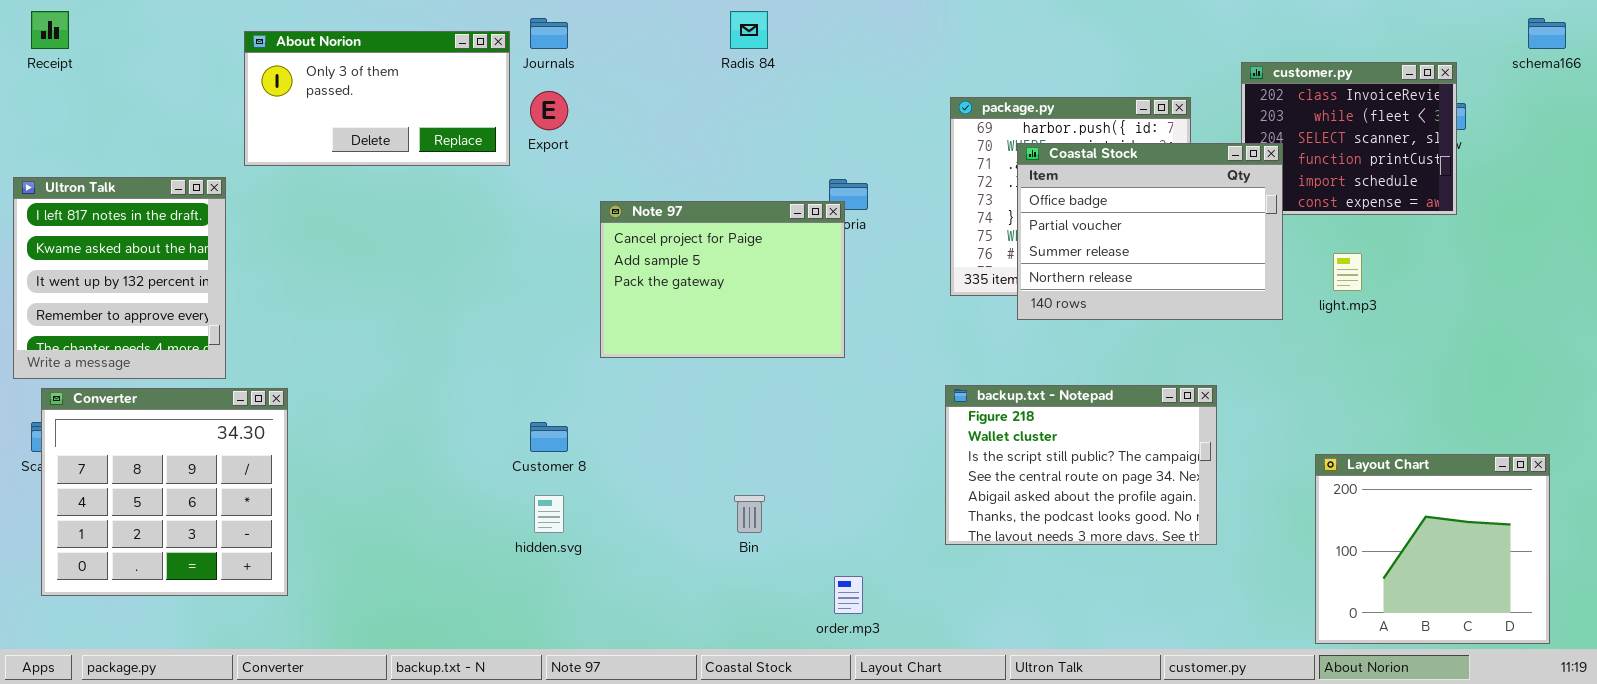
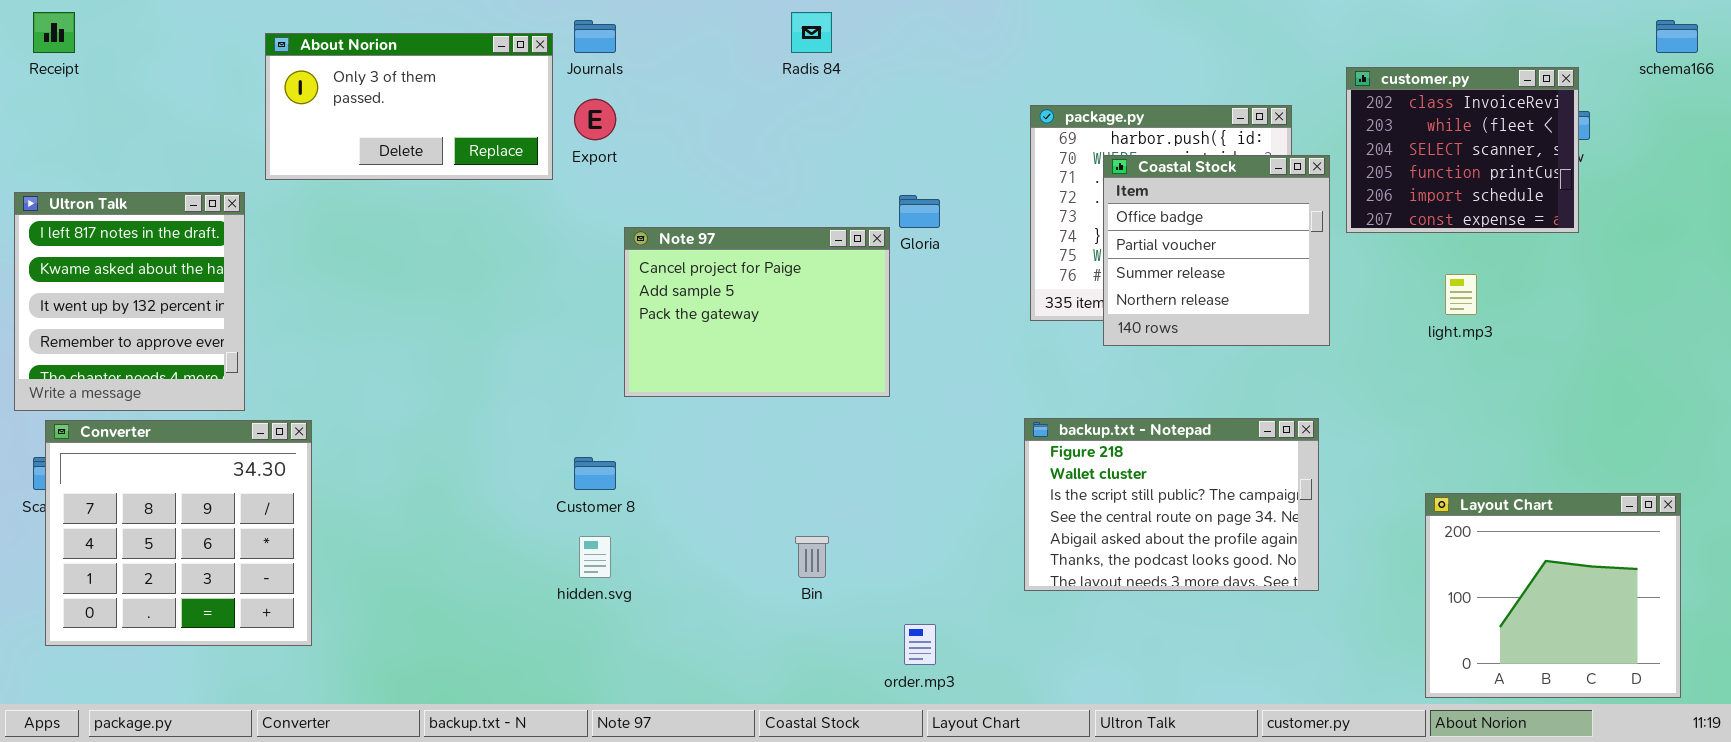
Coastal Stock: [1017,143,1283,320] -> [1103,155,1330,346], resized
Note 97: [600,201,845,358] -> [624,227,890,397], moved

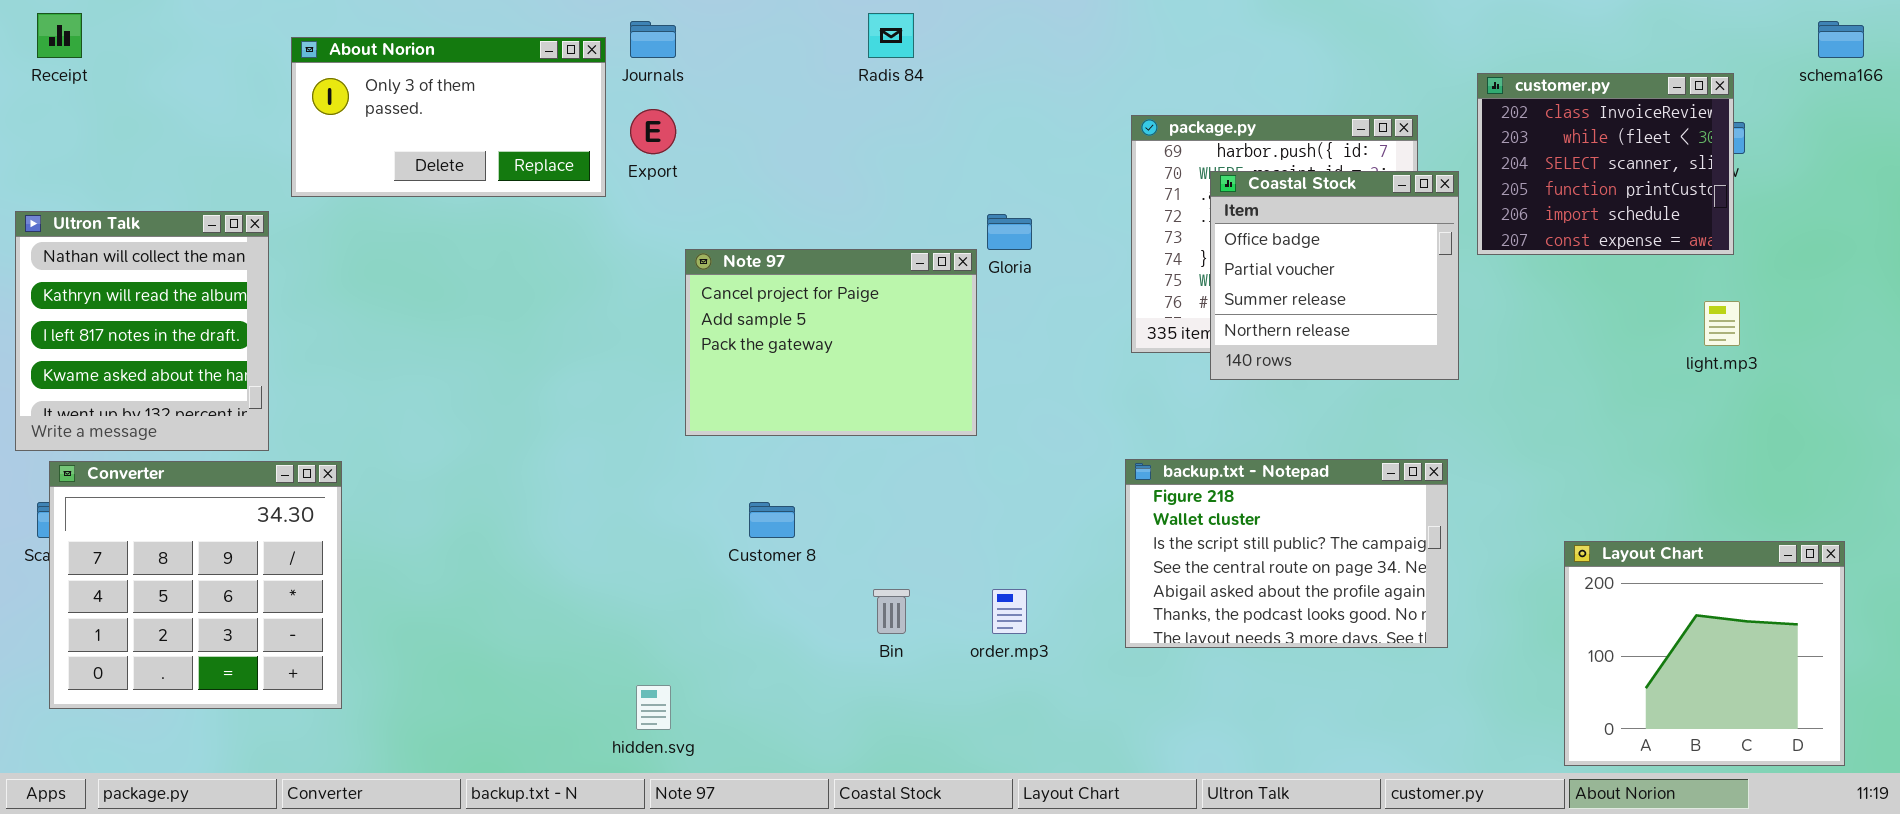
Ultron Talk: [14,192,245,411] -> [15,211,269,451], scrolled up 2 rows
light.mp3: [1445,274,1477,315] -> [1704,301,1740,346], moved
Customer 8: [574,457,616,490] -> [749,502,795,538], moved
hidden.svg: [579,536,611,578] -> [636,685,671,730], moved
order.mp3: [904,624,936,665] -> [992,589,1027,634], moved

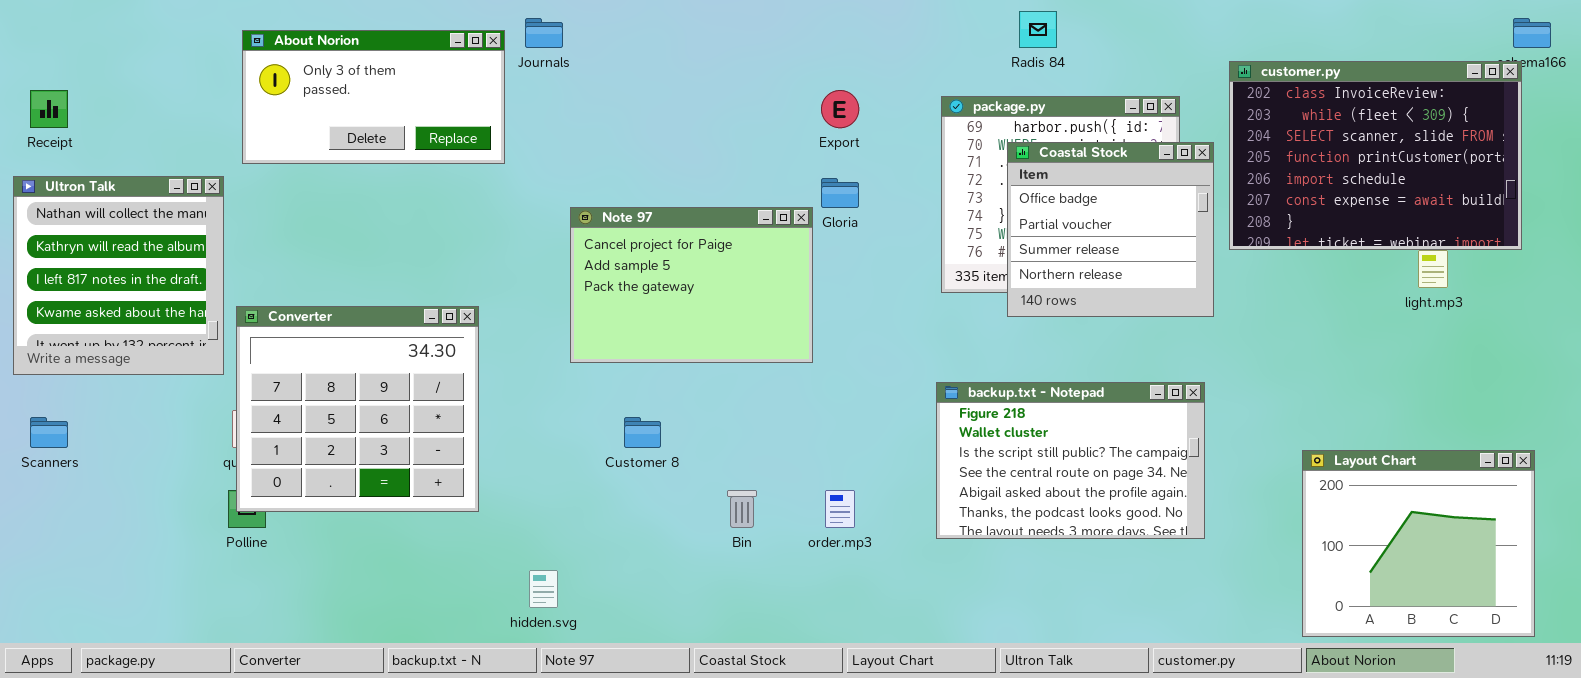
Receipt: [37,13,82,58] -> [30,90,68,128], moved
Radis 84: [868,13,914,58] -> [1019,11,1057,48], moved
customer.py: [1477,73,1734,255] -> [1229,61,1522,250], resized
Export: [630,109,676,154] -> [821,90,859,128], moved
Converter: [49,461,342,709] -> [236,306,479,512], moved

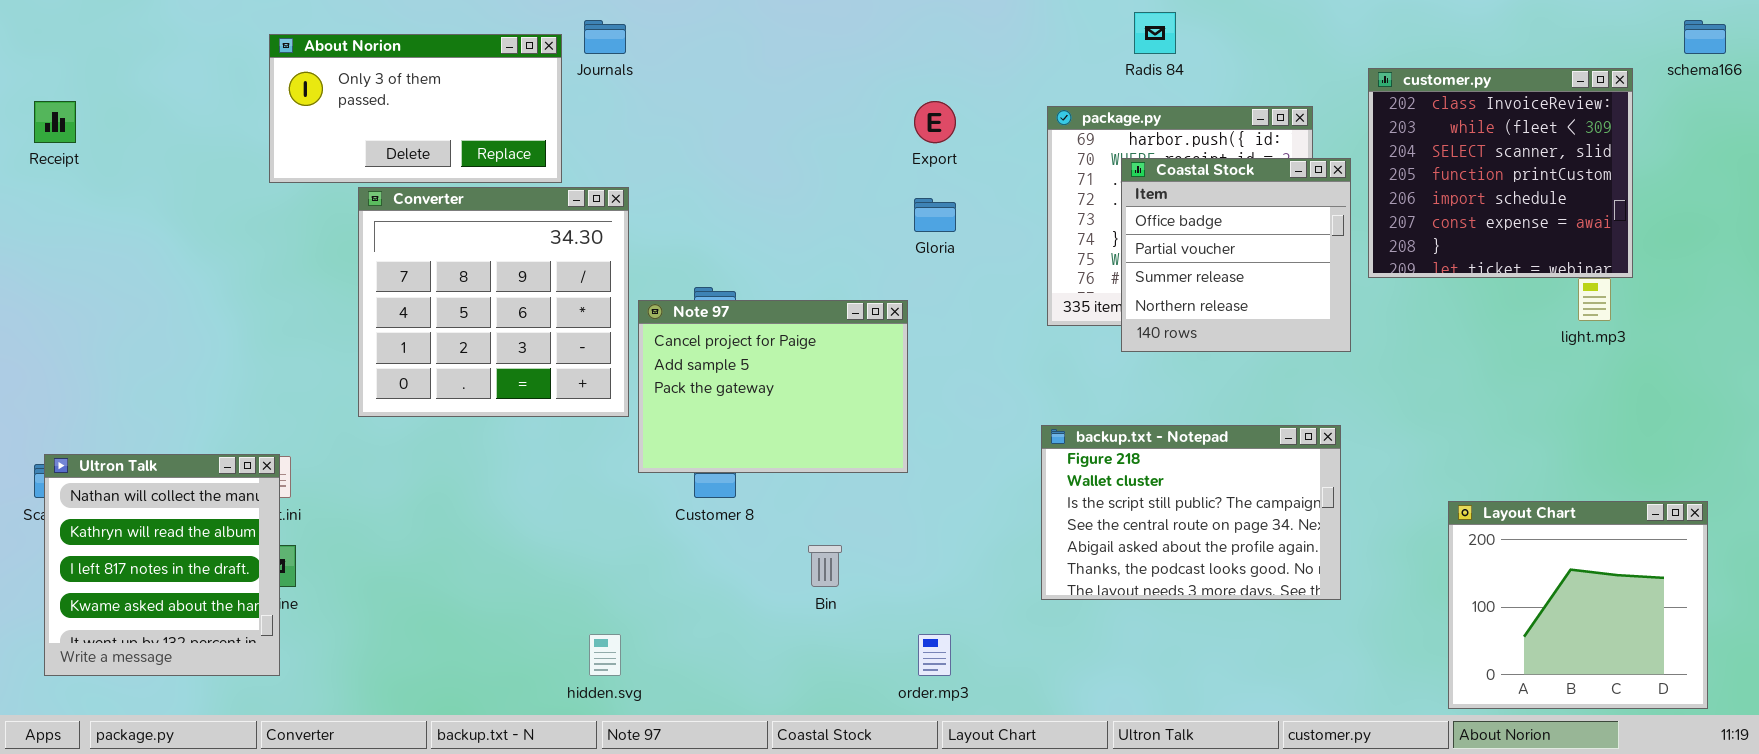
customer.py: [1229,61,1522,250] -> [1368,68,1633,278], resized
Ultron Talk: [13,176,224,375] -> [44,454,280,676], moved
Note 97: [570,207,813,363] -> [638,300,908,473], moved
Converter: [236,306,479,512] -> [358,187,629,417], moved
order.mp3: [825,490,855,528] -> [918,634,951,676], moved

